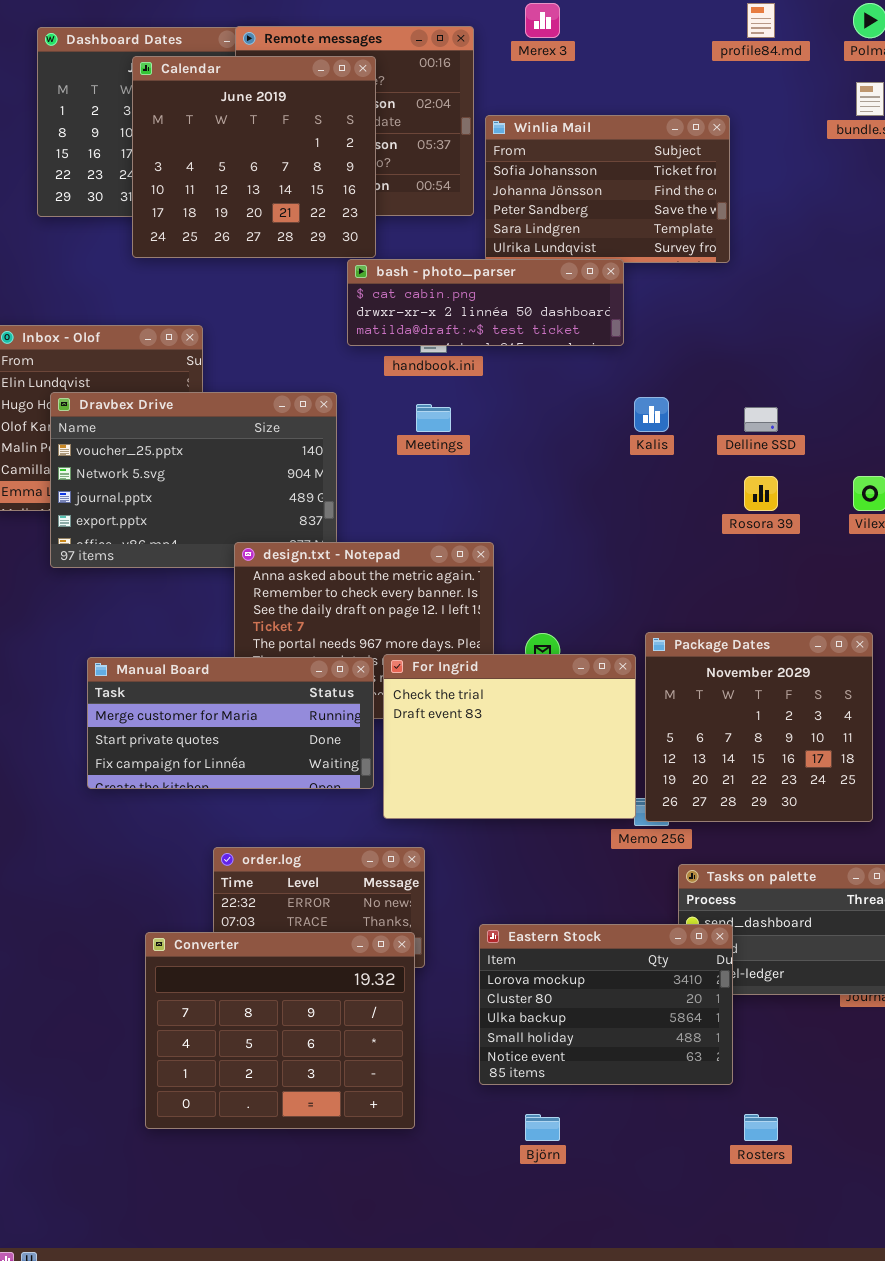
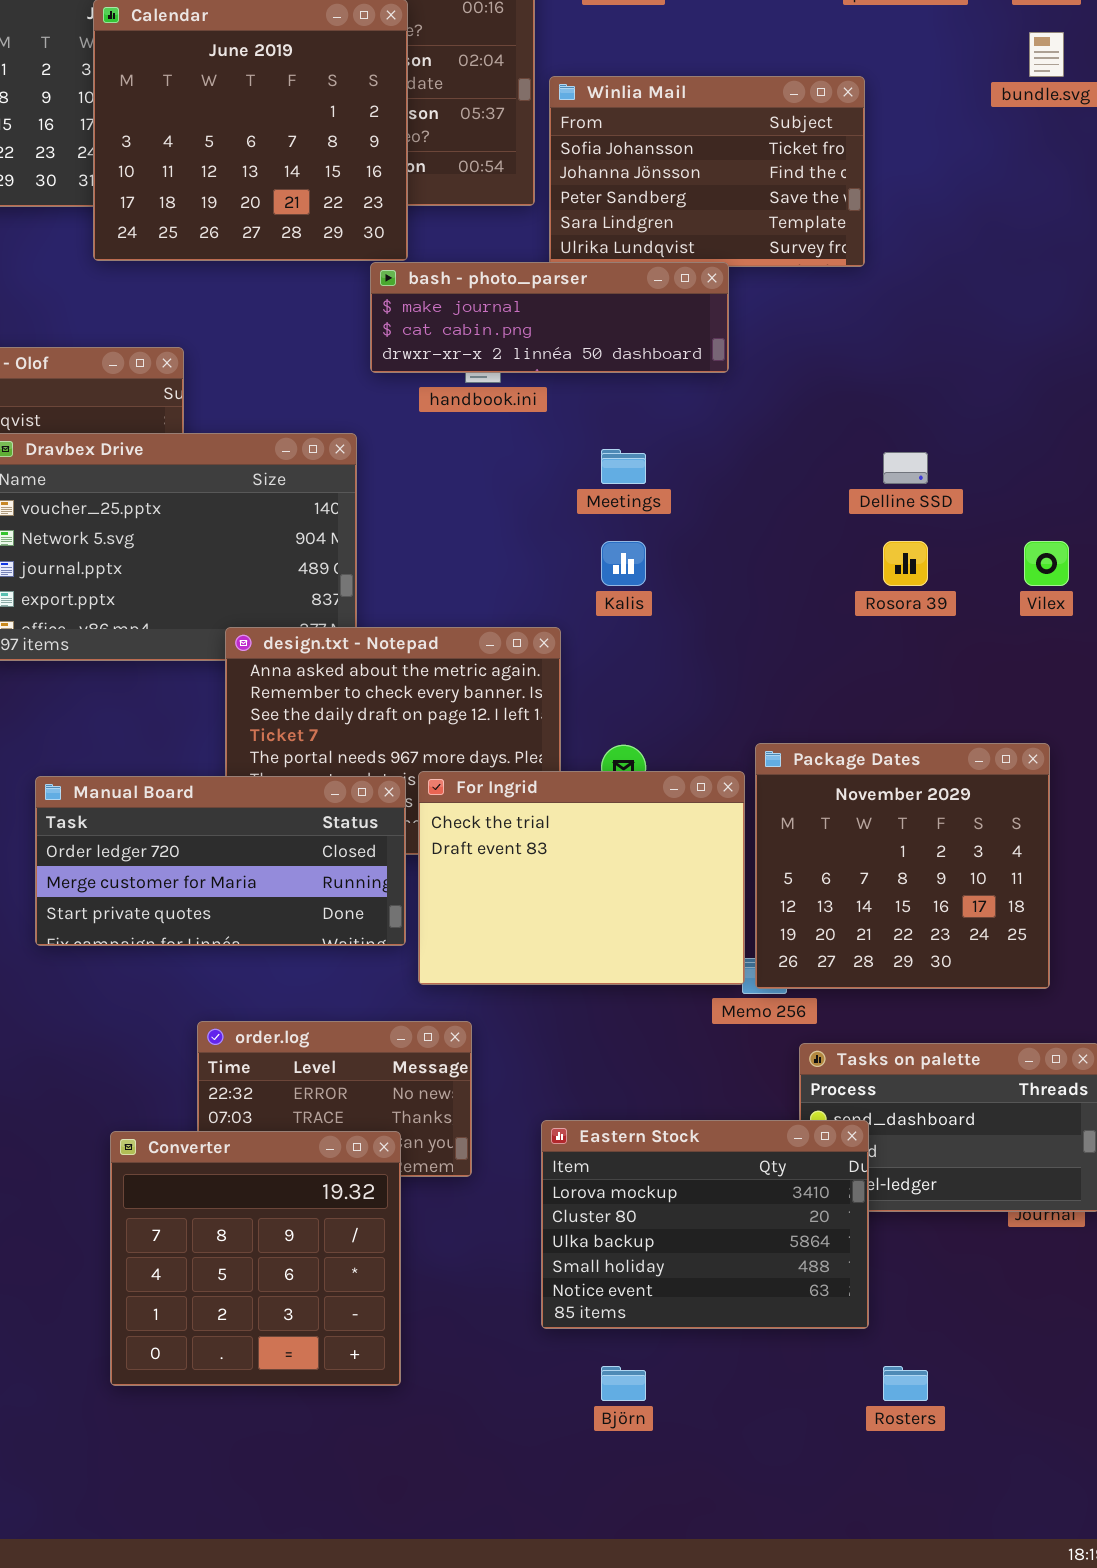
bash - photo_parser: [347,259,624,346] -> [370,262,729,373], scrolled up 1 row
Kalis: [634,397,669,432] -> [601,541,646,586], moved
Meetings: [416,404,451,432] -> [601,449,646,484], moved
Manual Board: [87,657,374,789] -> [35,776,406,946], scrolled up 1 row
Converter: [145,932,415,1129] -> [110,1131,401,1386], resized

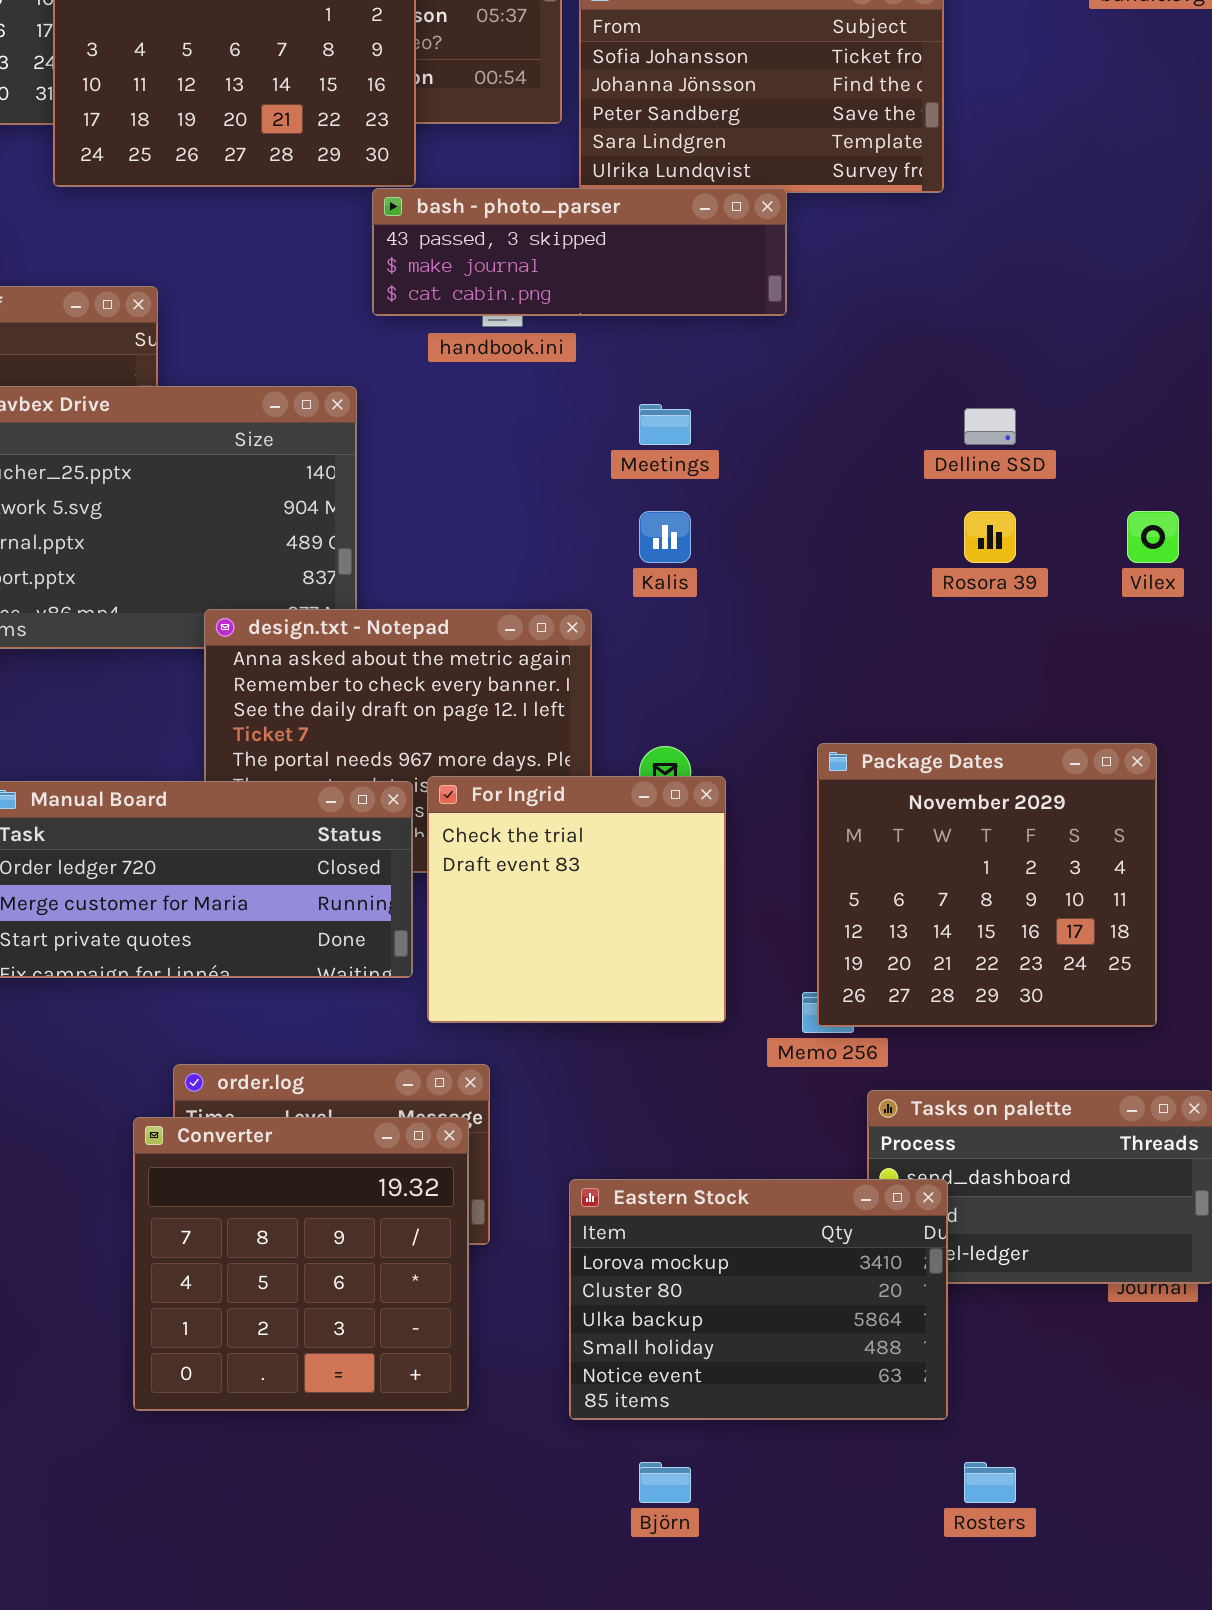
bash - photo_parser: [370,262,729,373] -> [372,188,787,316], scrolled up 1 row
For Ingrid: [418,771,745,985] -> [427,776,726,1023], resized
Converter: [110,1131,401,1386] -> [133,1117,469,1411], moved

